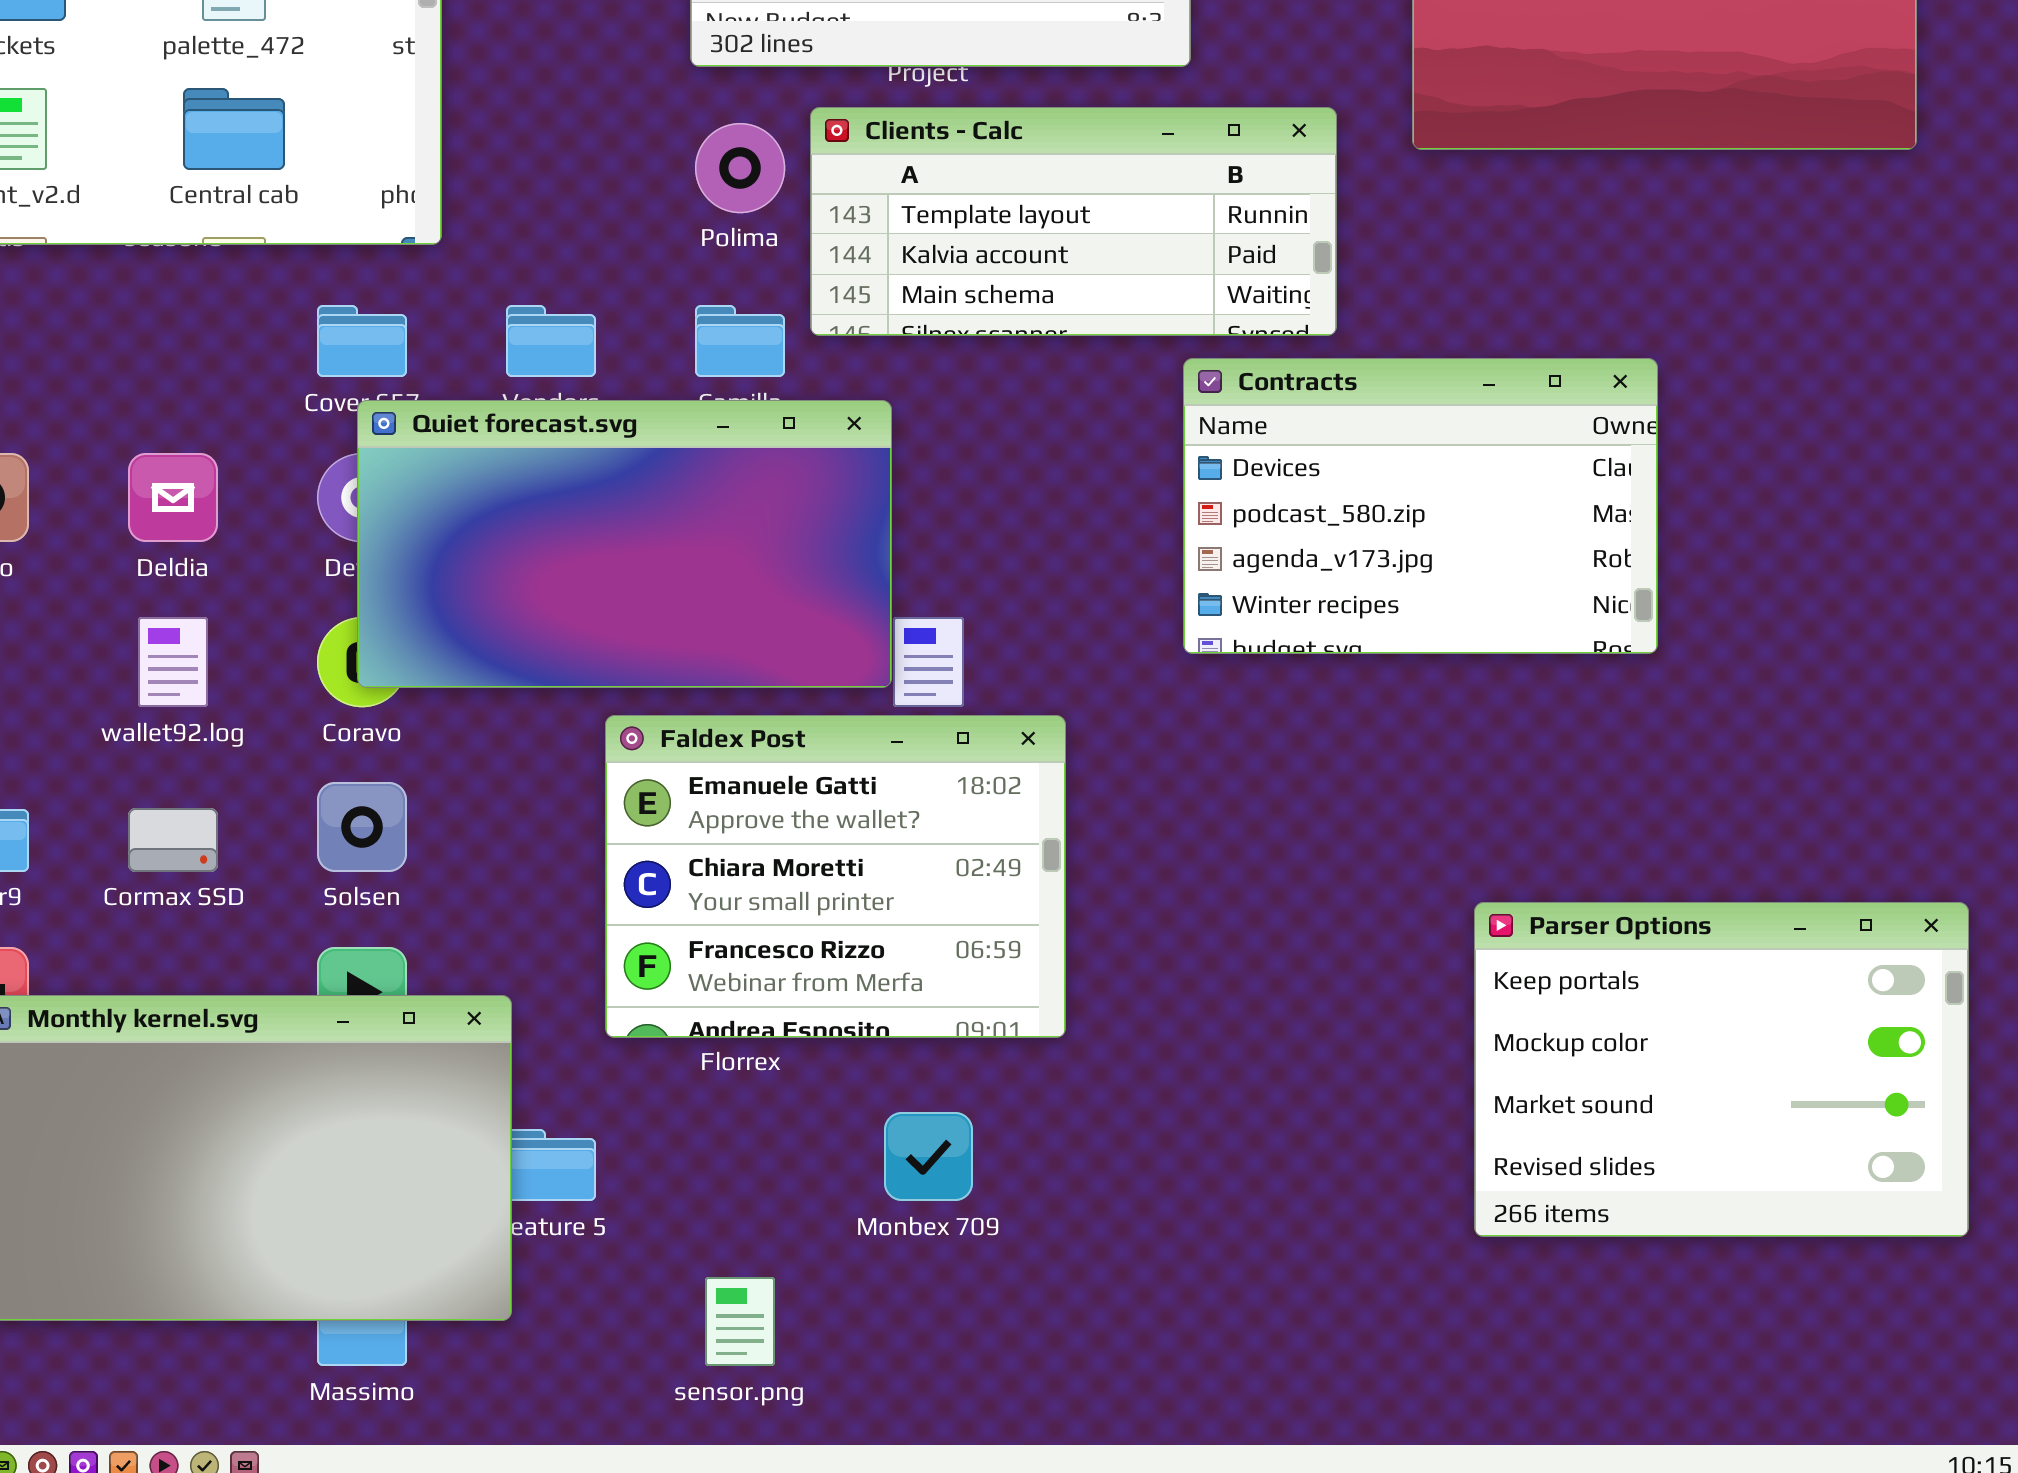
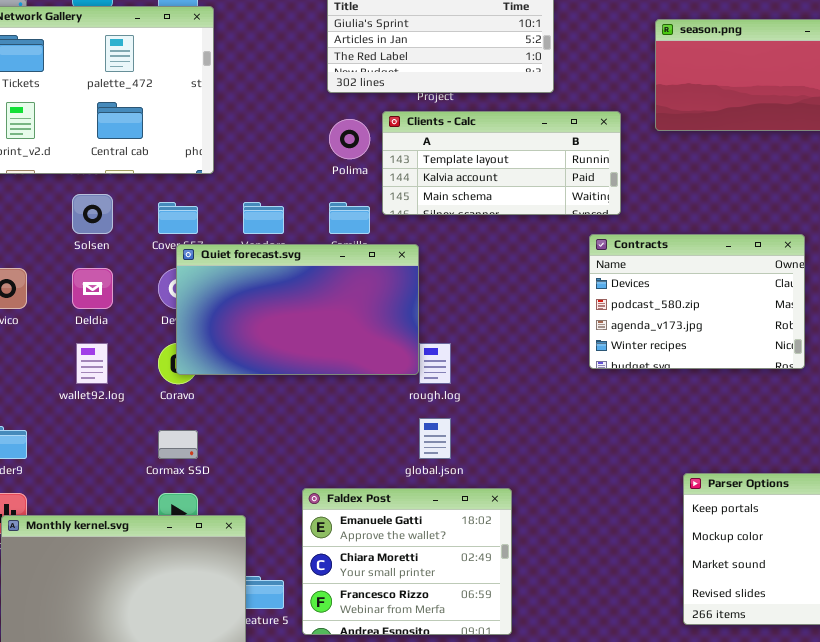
Contracts: [1183,358,1658,654] -> [589,234,805,369], moved
Faldex Post: [605,715,1066,1038] -> [302,488,512,635], moved
Solsen: [317,782,407,872] -> [72,194,113,234], moved
Cormax SSD: [128,808,218,872] -> [158,430,198,459], moved

